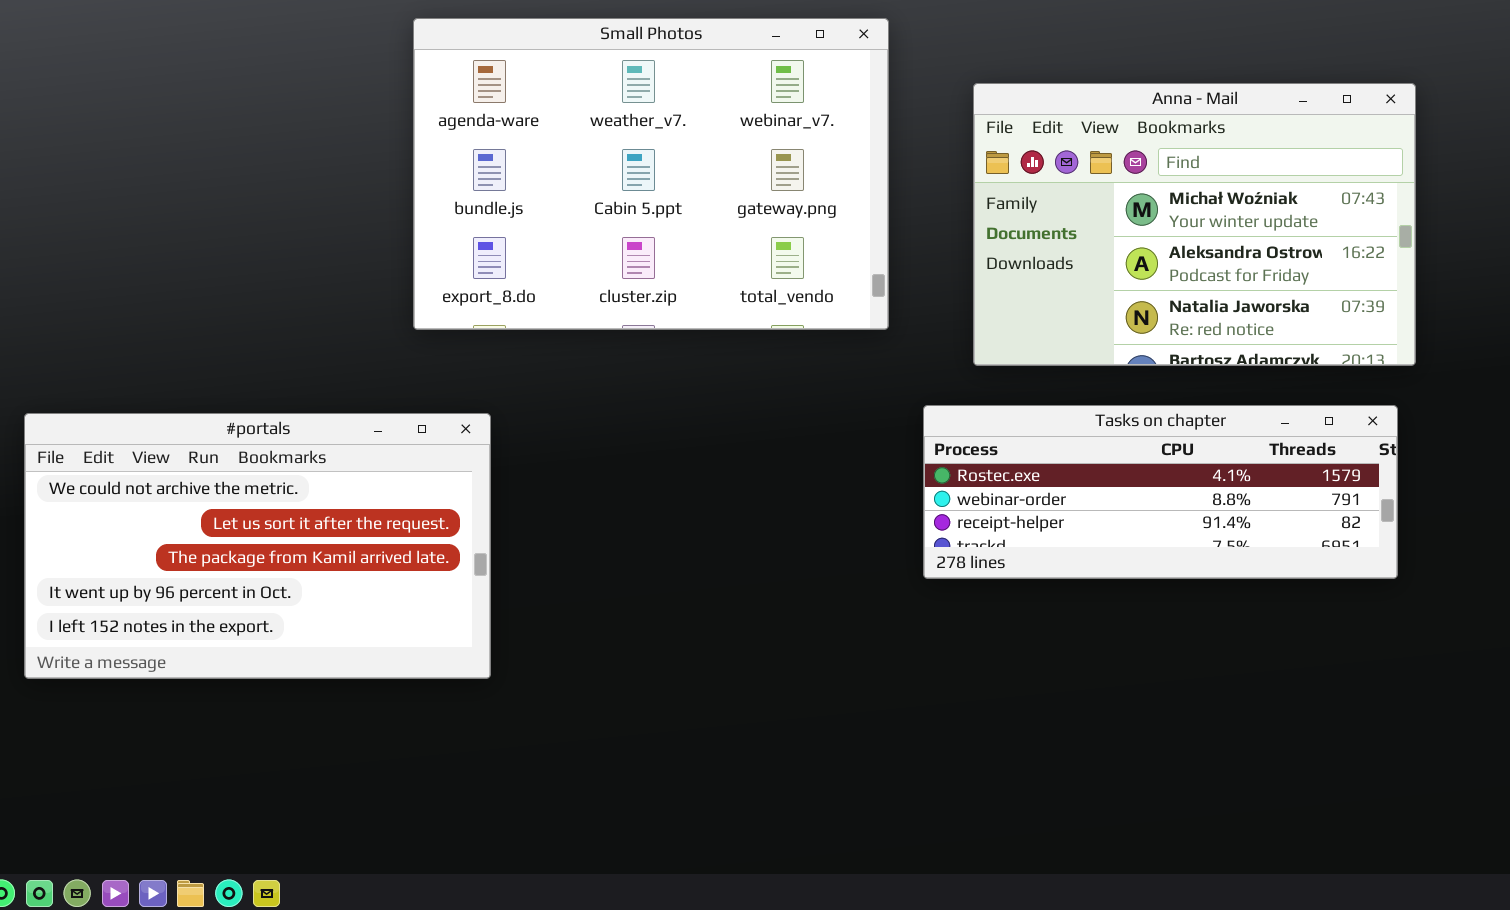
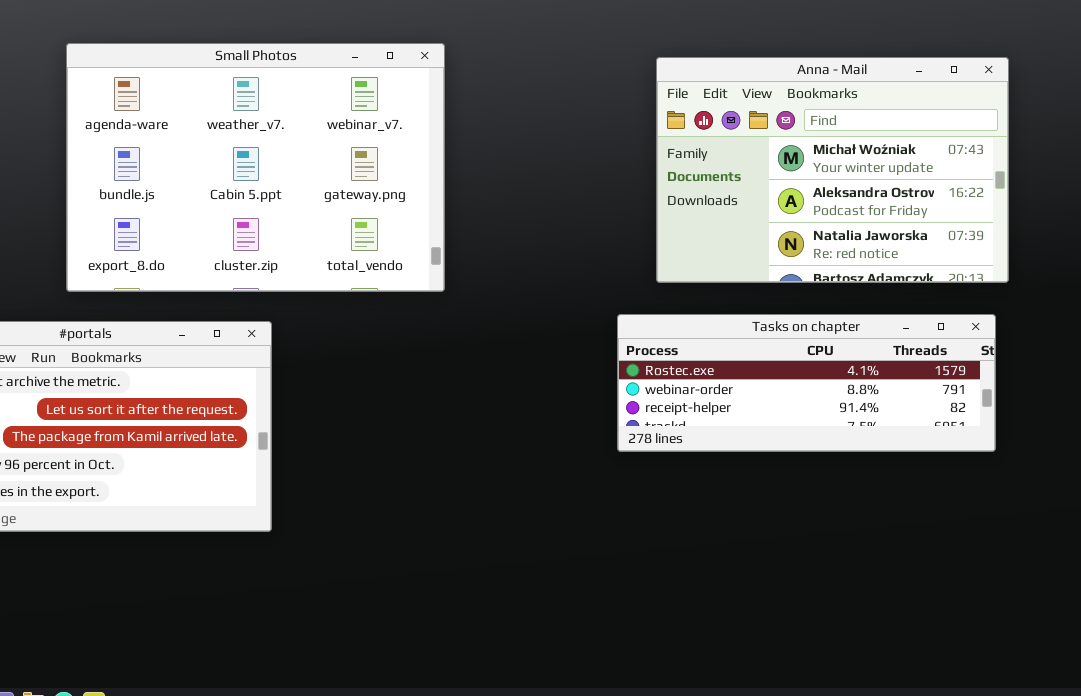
Small Photos: [413,18,889,330] -> [66,43,445,292], moved

